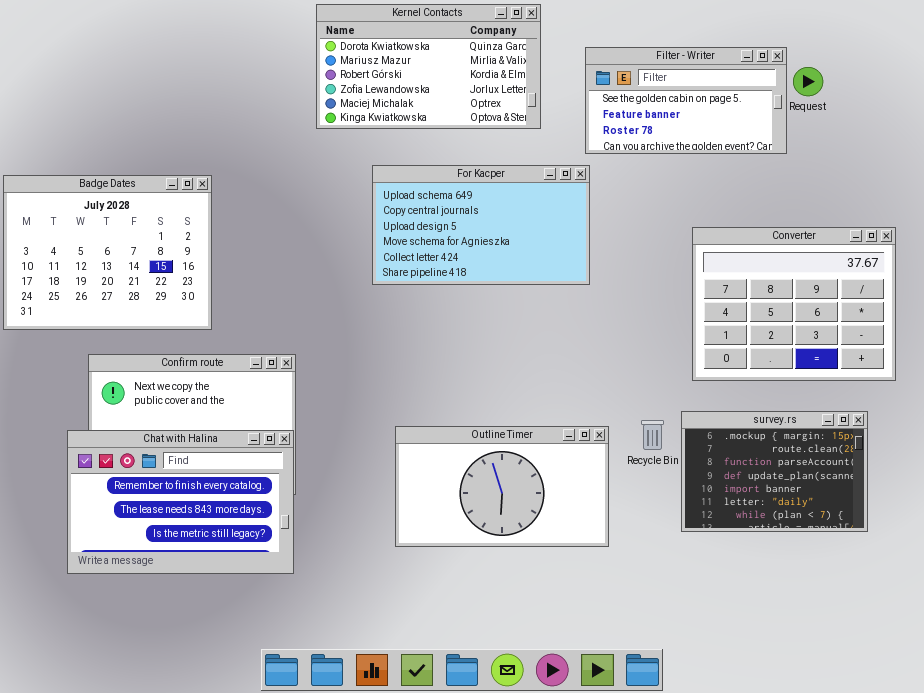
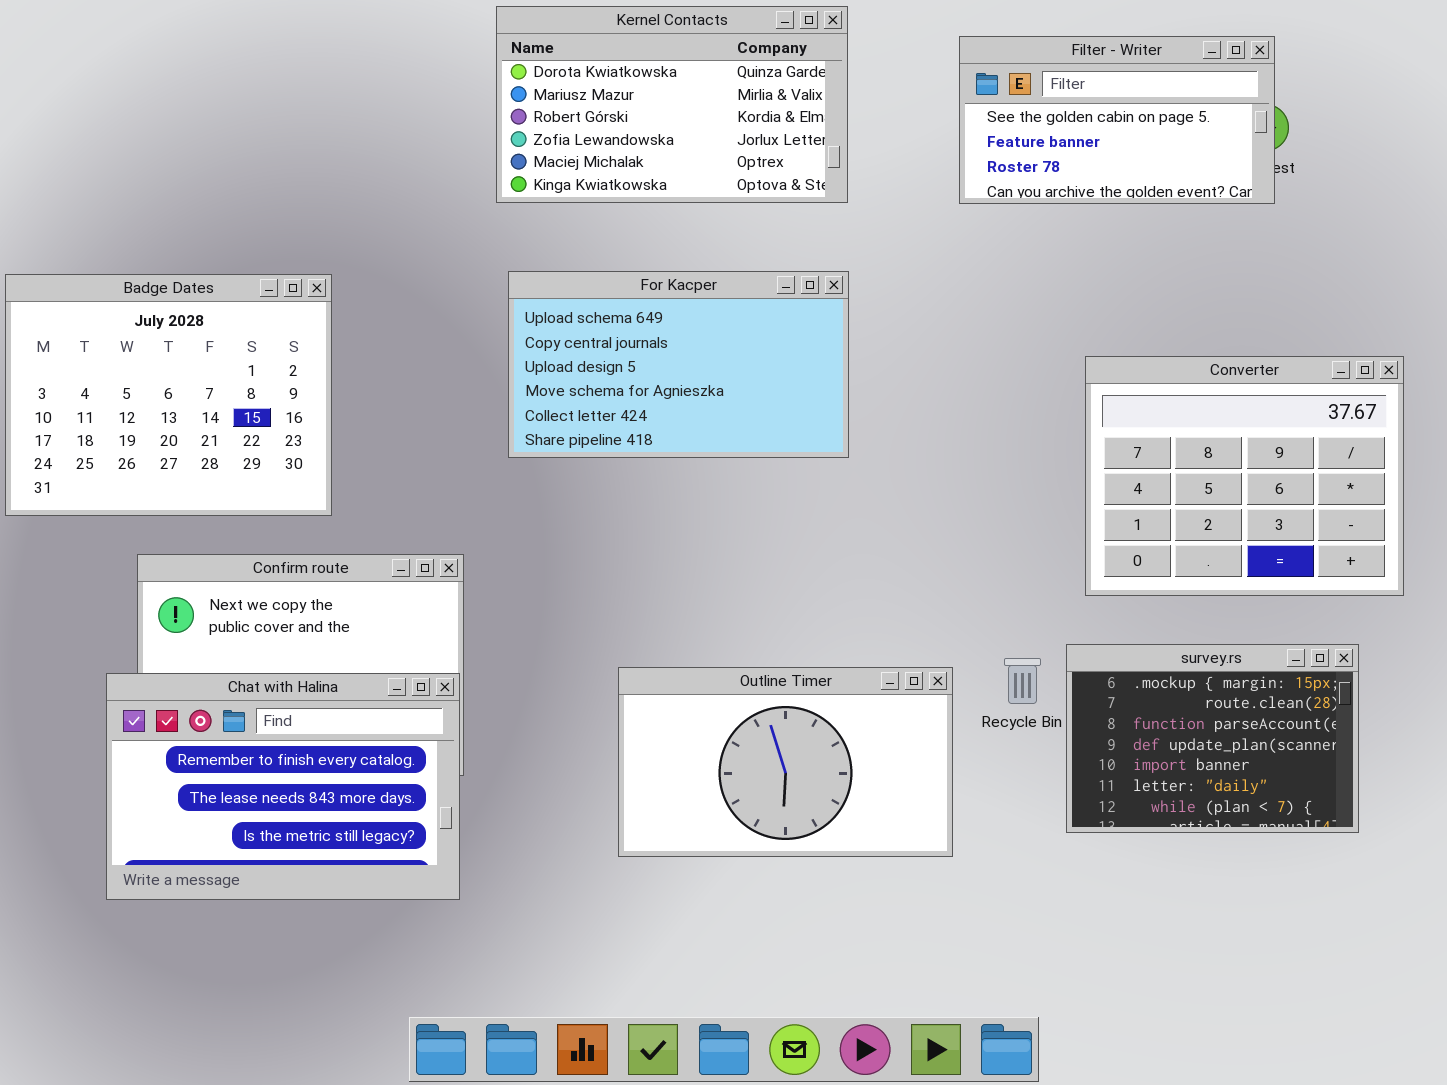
Filter - Writer: [585,47,787,154] -> [959,36,1275,204], moved
For Kacper: [372,165,590,285] -> [508,271,849,458], moved

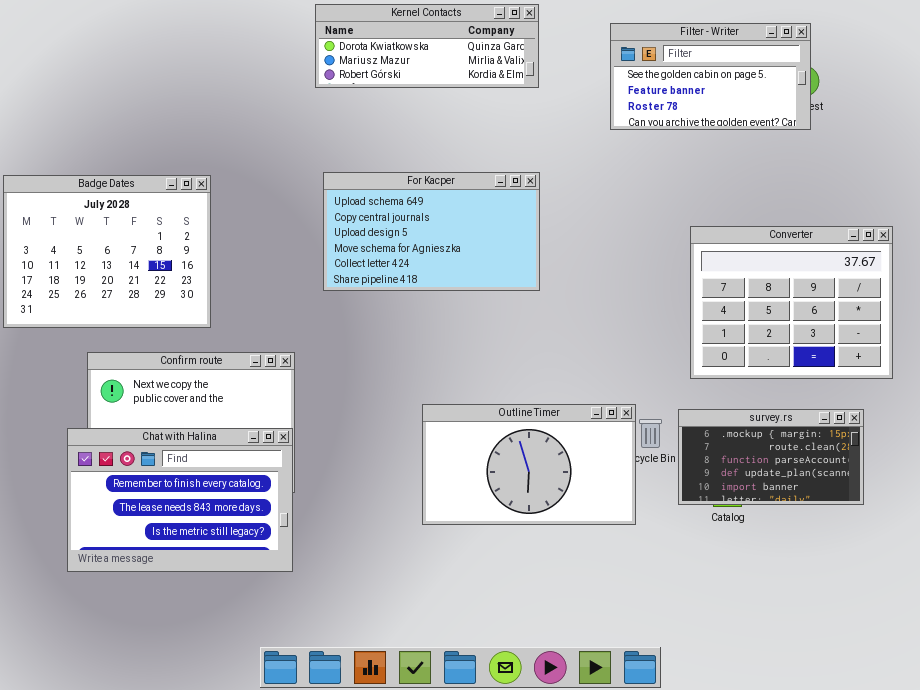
Kernel Contacts: [496,6,848,203] -> [315,4,539,88], resized
survey.rs: [1066,644,1359,833] -> [678,409,864,505], resized
Outline Timer: [618,667,953,857] -> [422,404,636,525], moved

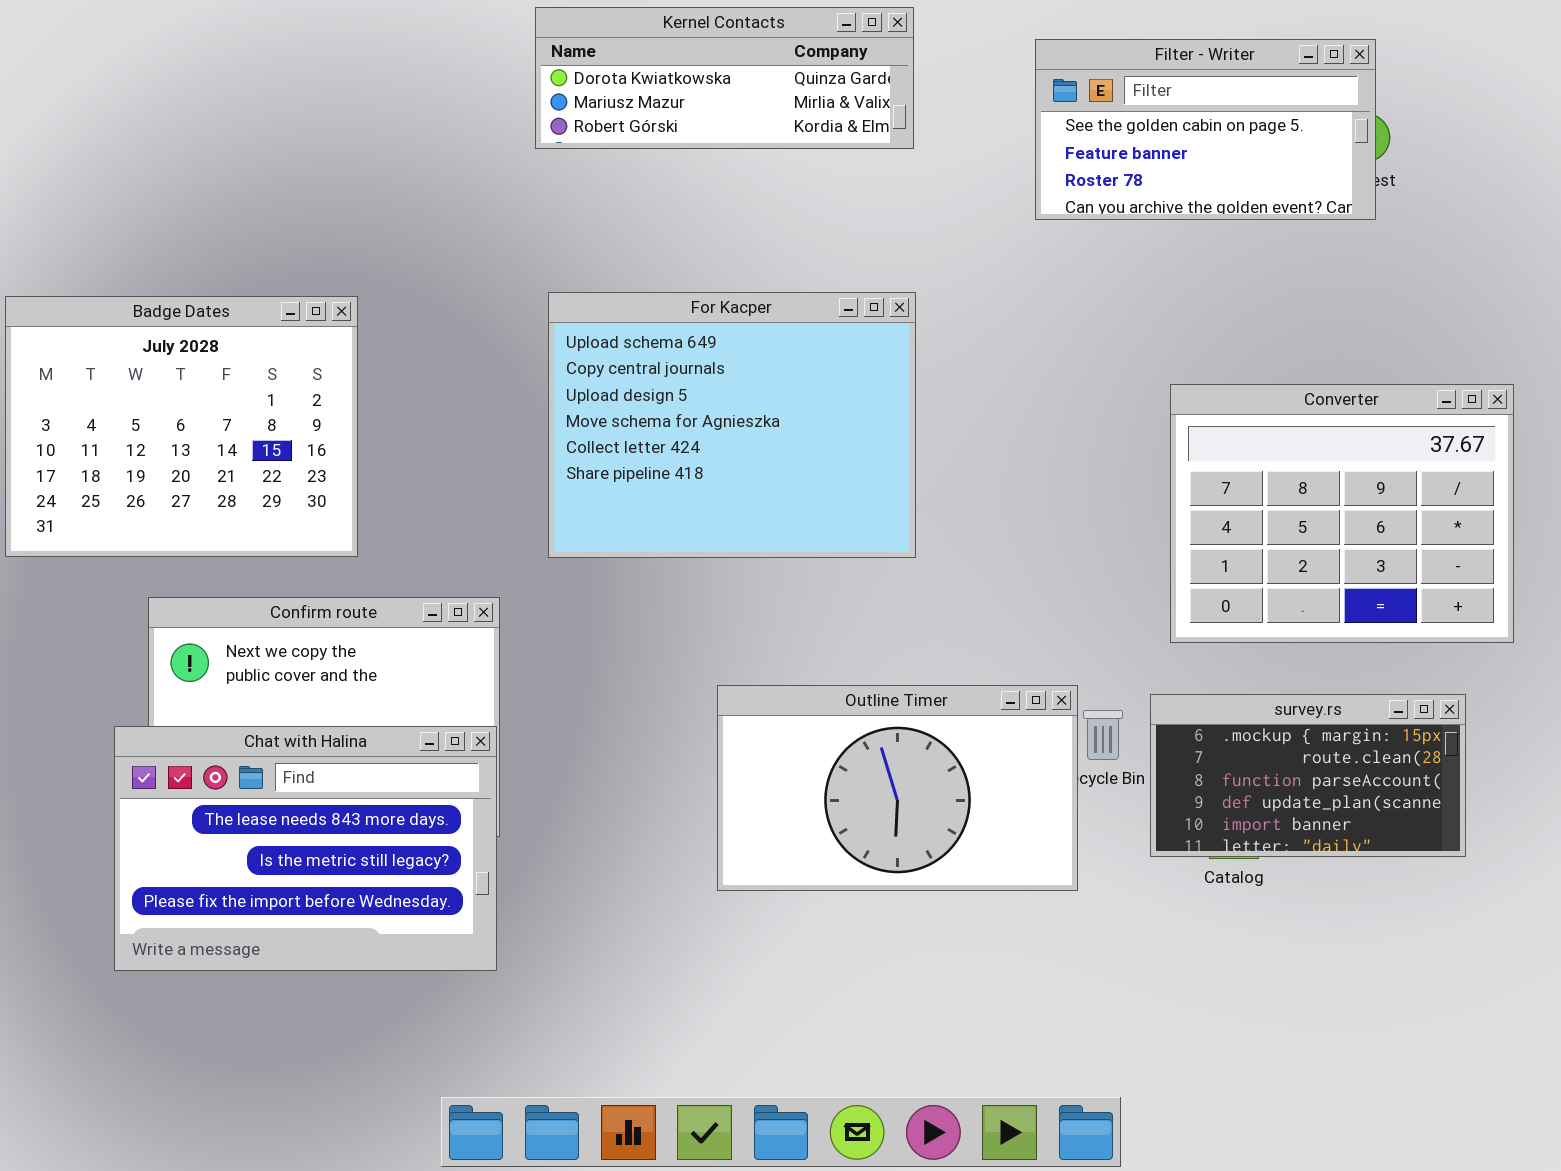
For Kacper: [323,172,540,291] -> [548,292,916,558], resized
Chat with Halina: [67,428,293,572] -> [114,726,497,971], scrolled down 1 row

